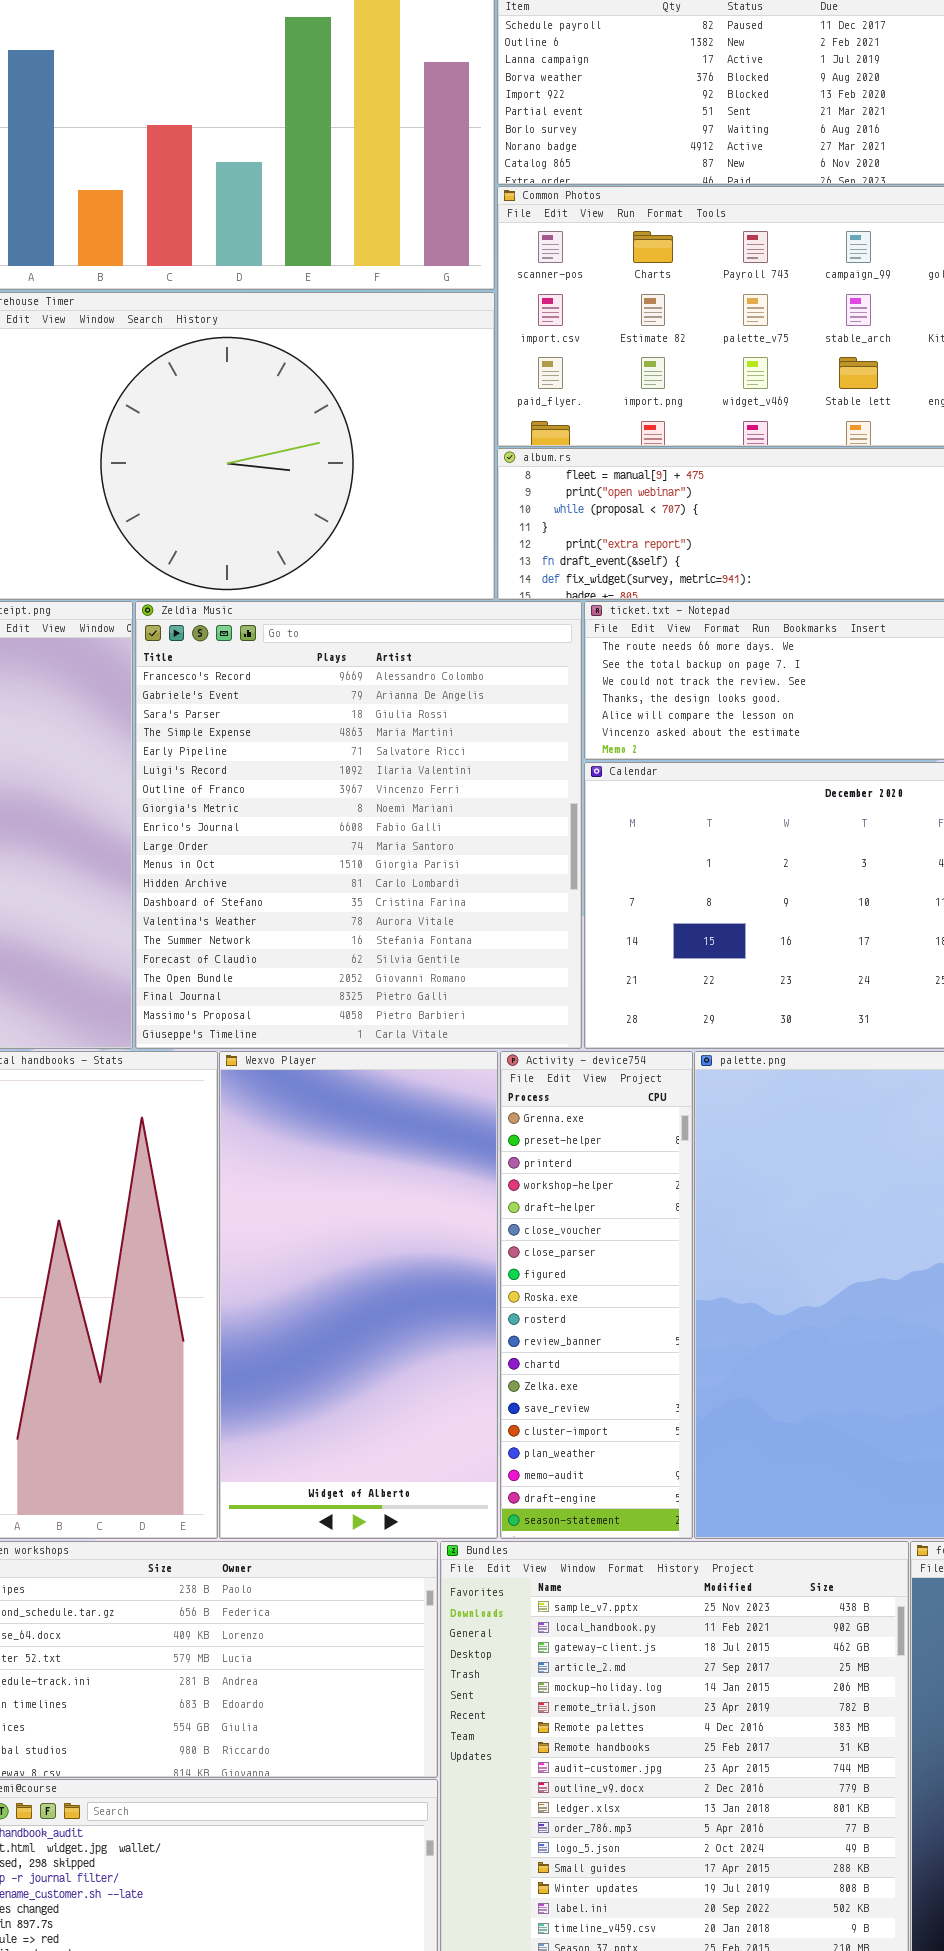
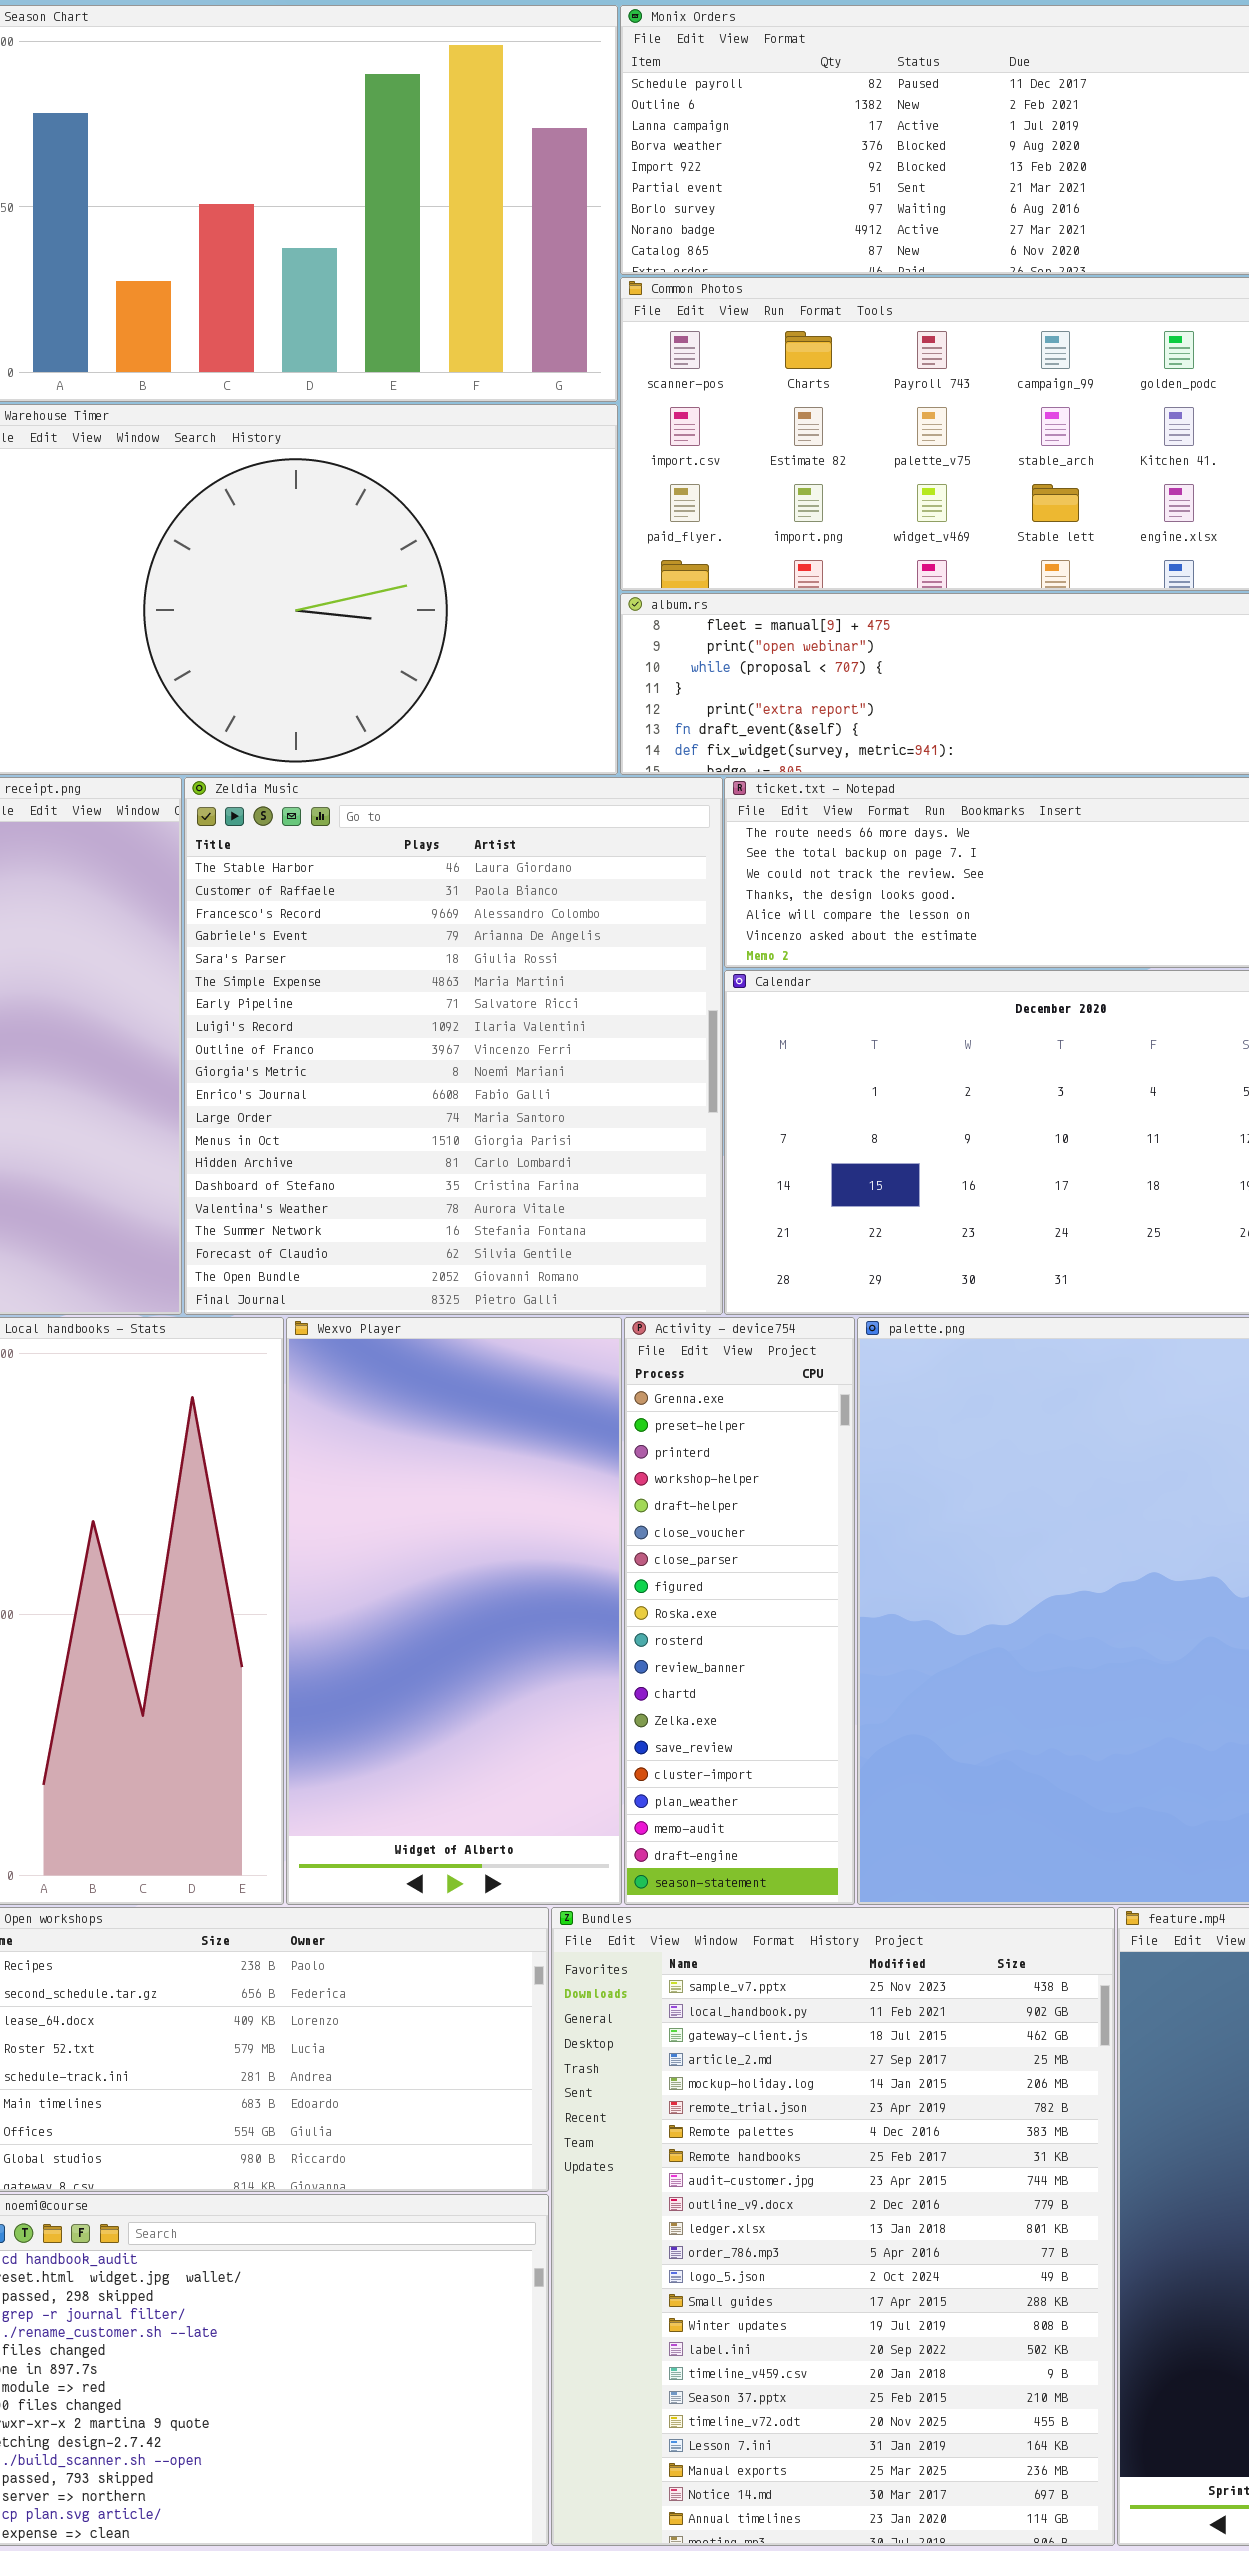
Zeldia Music: [135,601,582,1049] -> [184,777,723,1315], scrolled up 2 rows

